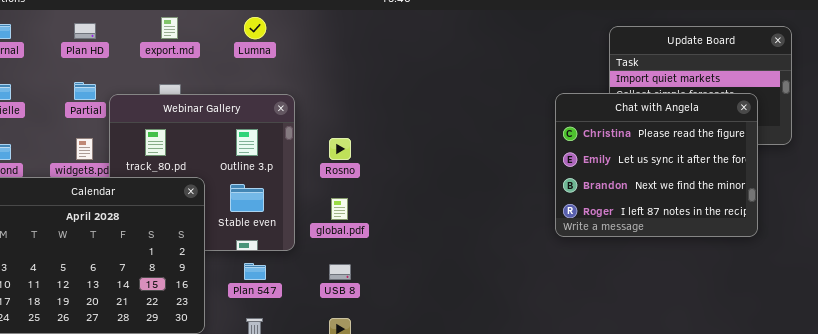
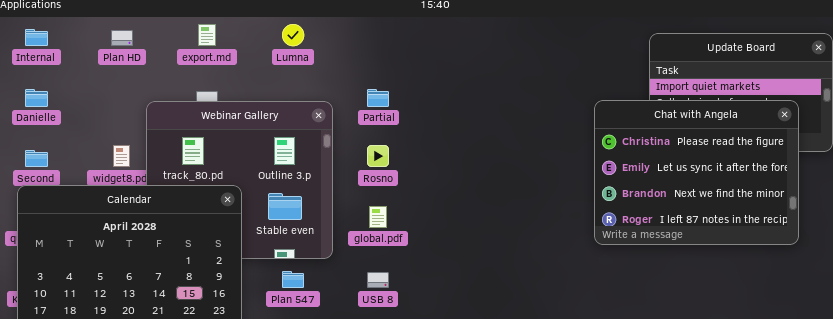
Partial: [74,82,96,100] -> [367,89,389,107], moved

